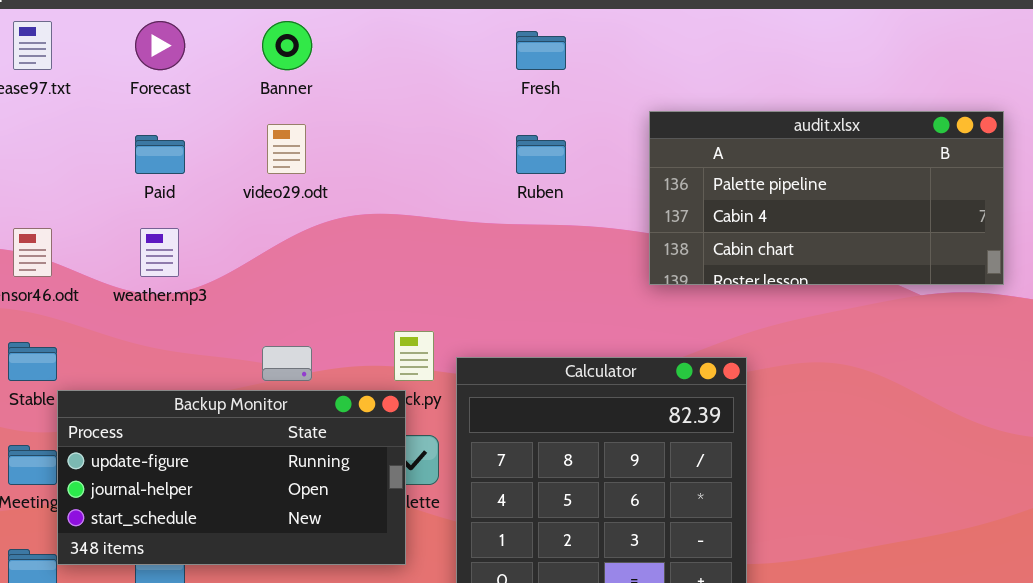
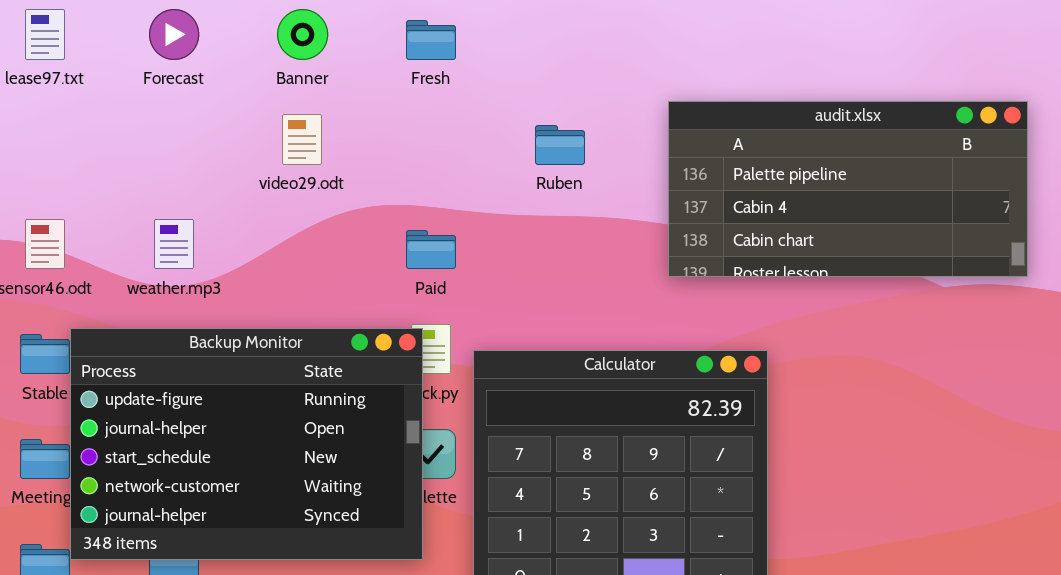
Fresh: [516,31,566,70] -> [406,20,456,60], moved
Paid: [135,135,185,174] -> [406,230,456,269], moved
Backup Monitor: [57,390,406,565] -> [70,328,423,560], resized

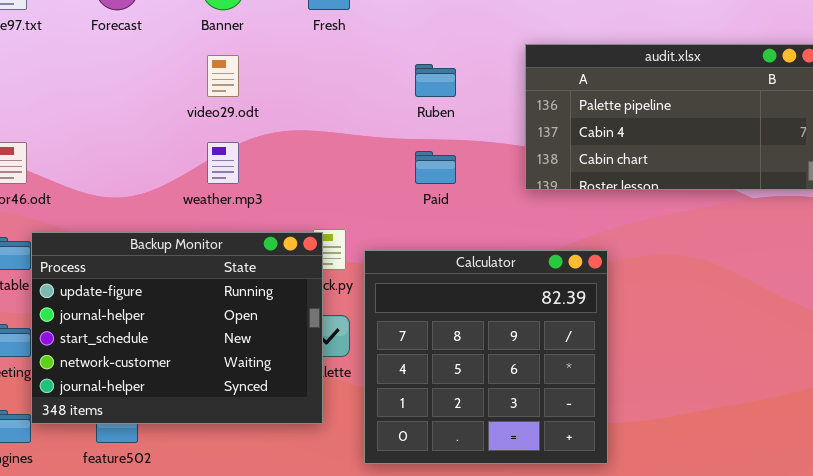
weather.mp3: [154,219,194,269] -> [207,142,239,184], moved
Paid: [406,230,456,269] -> [415,151,456,184], moved

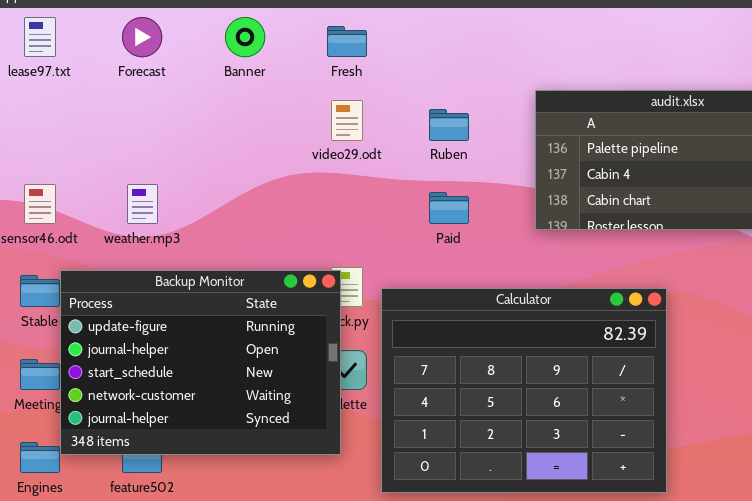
video29.odt: [207,55,239,97] -> [331,100,363,141], moved
weather.mp3: [207,142,239,184] -> [127,184,158,224], moved
Calculator: [364,250,608,464] -> [381,288,667,493], resized

